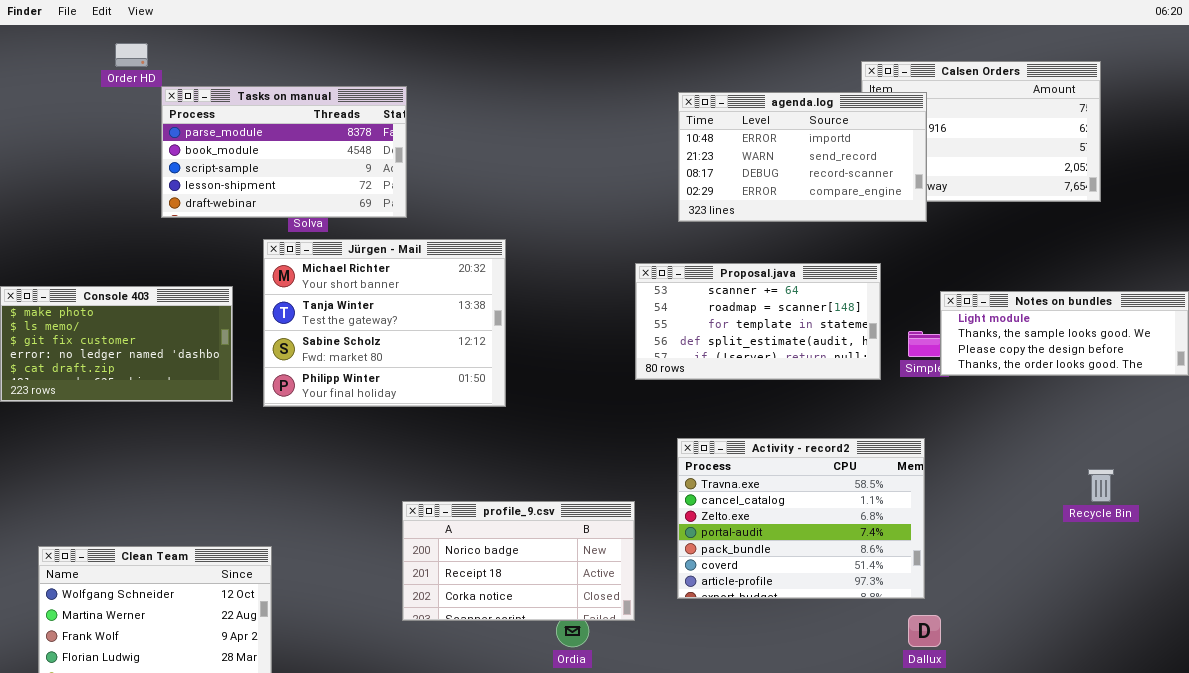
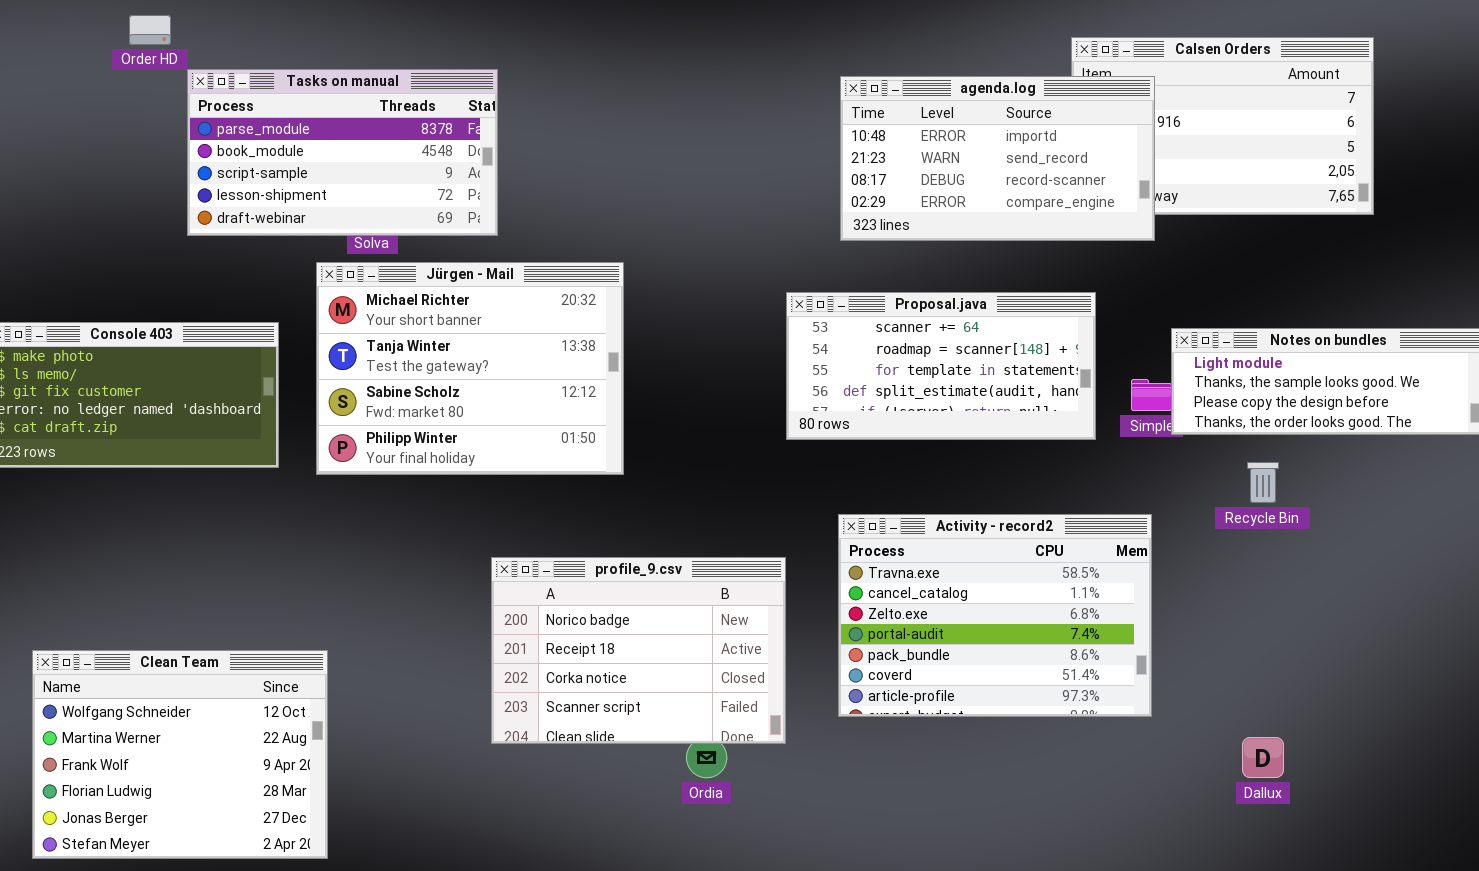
Recycle Bin: [1088,469,1114,502] -> [1247,462,1279,503], moved
profile_9.csv: [402,501,635,621] -> [491,557,786,744], resized
Dallux: [908,615,941,647] -> [1242,737,1284,778], moved

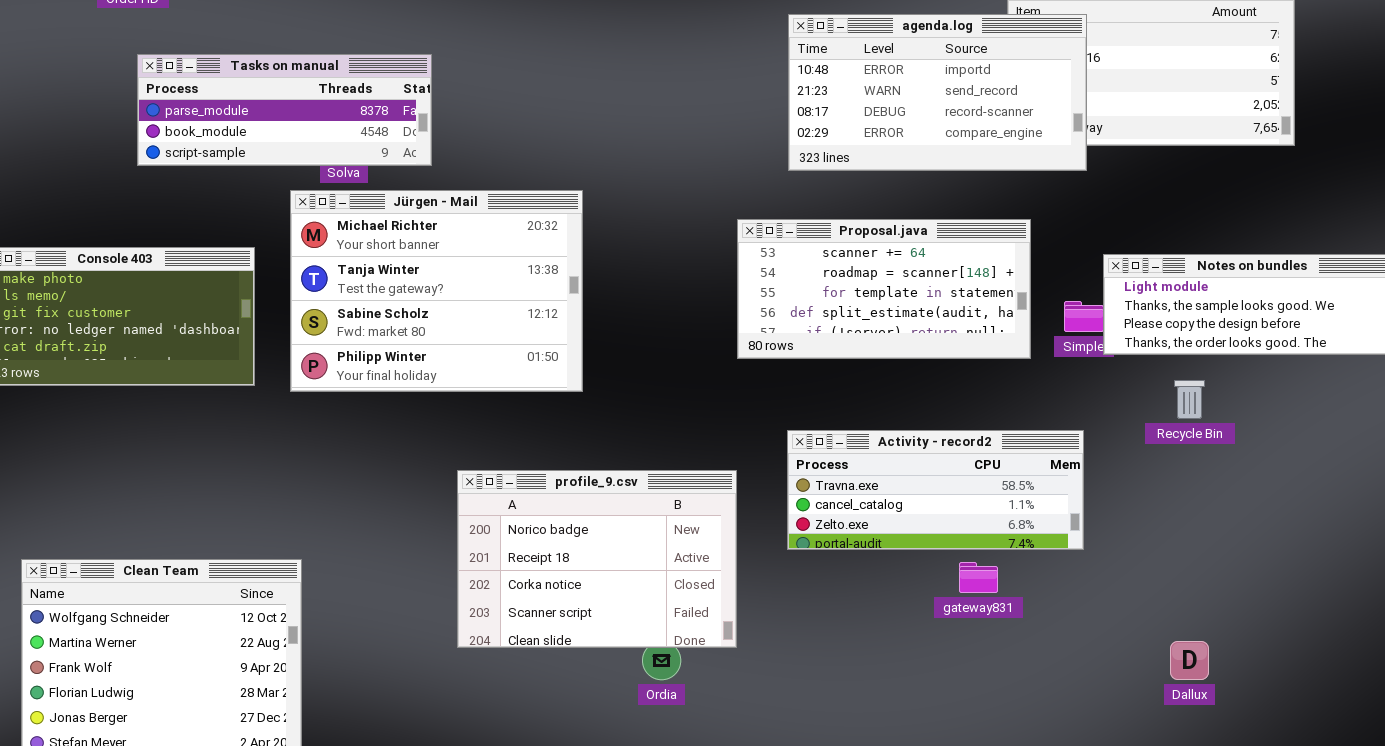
Tasks on manual: [187,69,498,236] -> [137,54,432,166], moved, resized
Activity - record2: [838,514,1152,717] -> [787,430,1084,550], resized

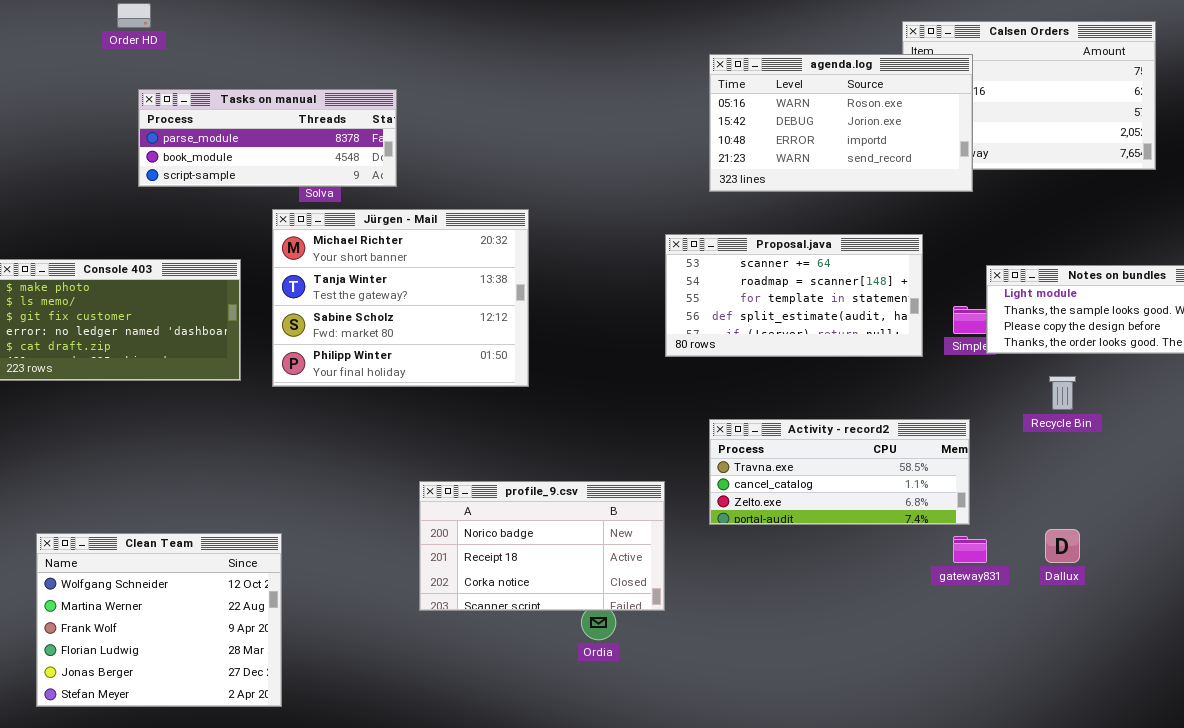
agenda.log: [788,14,1087,171] -> [709,54,973,192], scrolled up 2 rows
profile_9.csv: [457,470,737,648] -> [419,481,665,611], resized
gateway831: [959,562,998,593] -> [953,536,987,563], moved
Dallux: [1170,641,1209,680] -> [1045,529,1080,563], moved

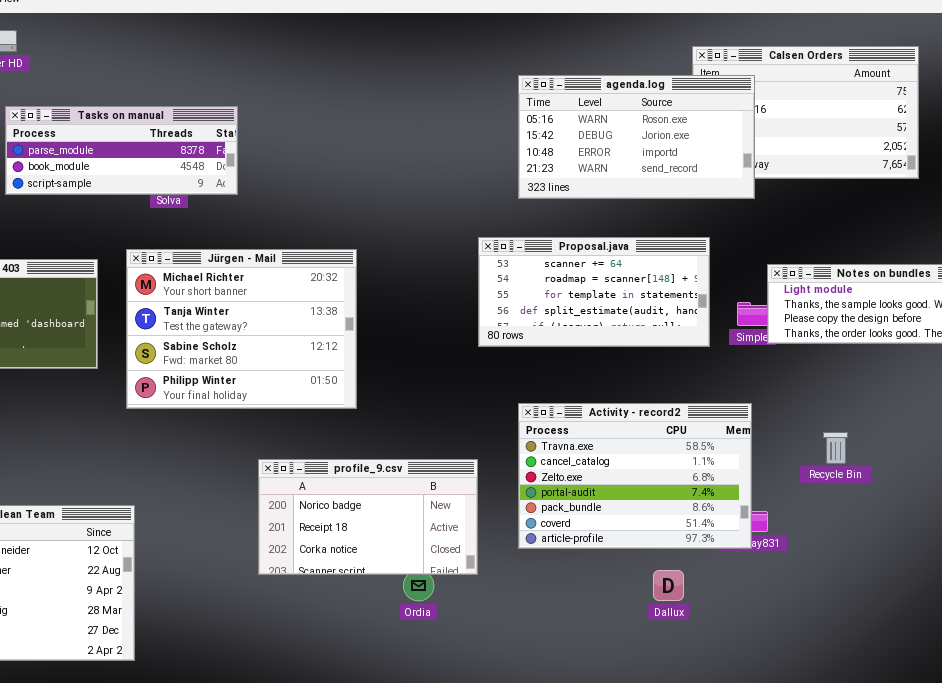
Jürgen - Mail: [272,209,529,387] -> [126,249,357,409], moved
Recycle Bin: [1049,376,1076,410] -> [823,432,848,464], moved
Activity - record2: [709,419,970,525] -> [518,403,752,549], resized
Dallux: [1045,529,1080,563] -> [653,570,684,601], moved

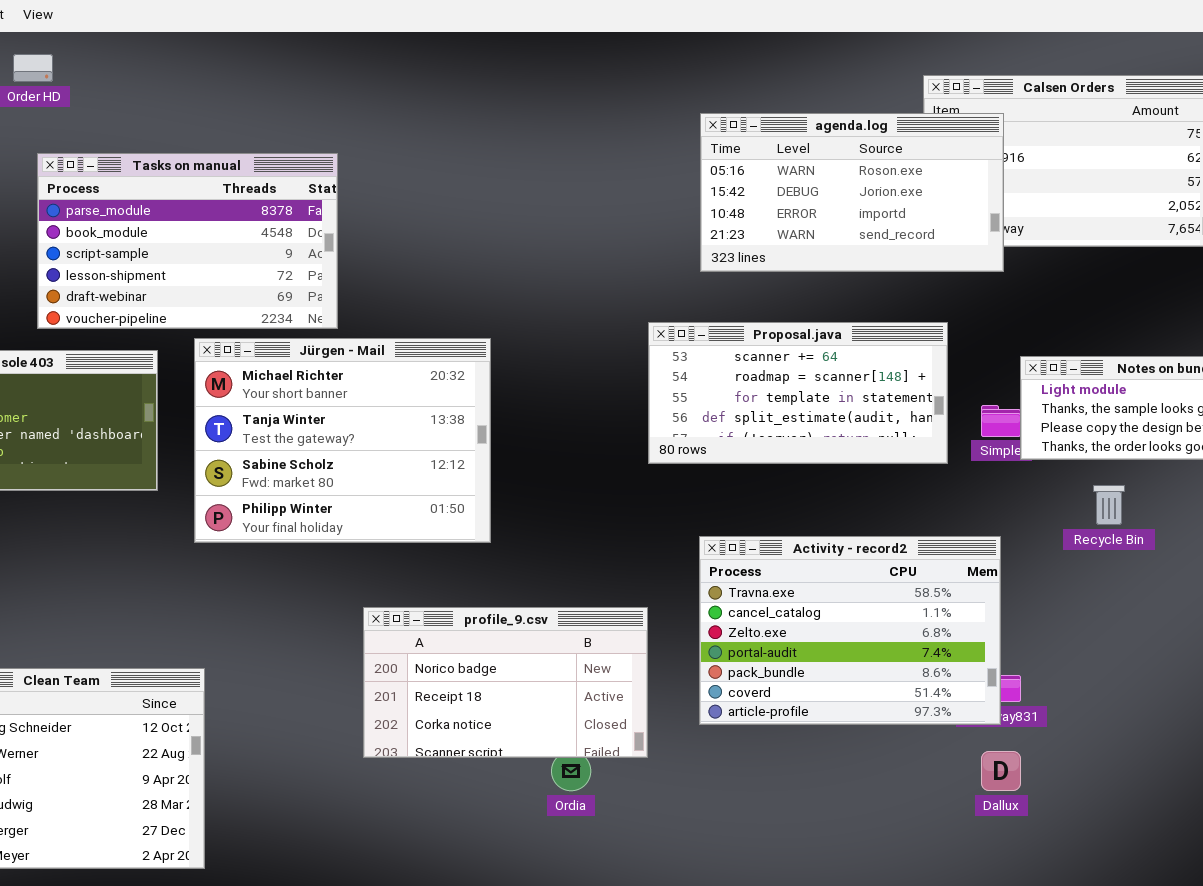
Tasks on manual: [5,106,238,195] -> [37,153,338,329], resized
Recycle Bin: [823,432,848,464] -> [1093,485,1125,525], moved
Dallux: [653,570,684,601] -> [981,751,1021,791], moved

